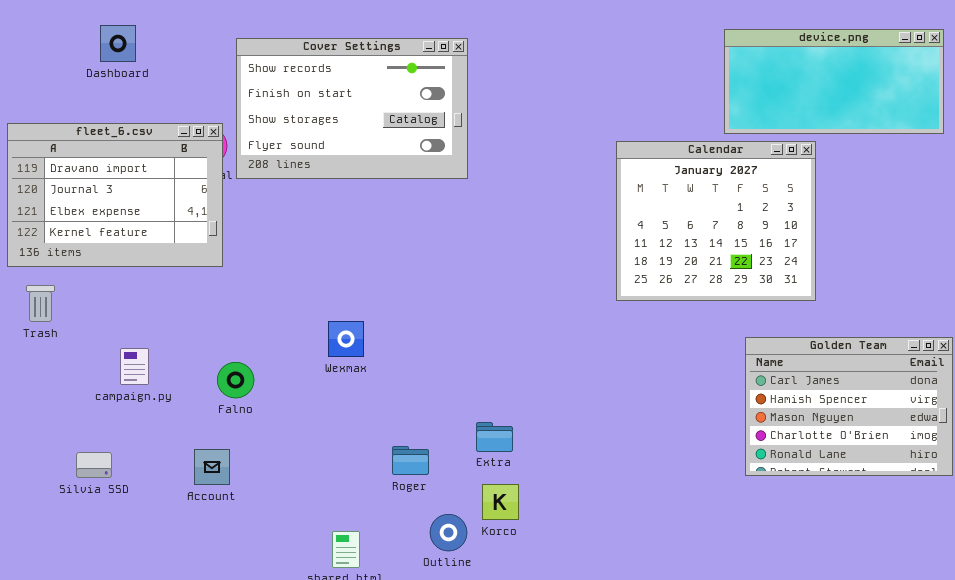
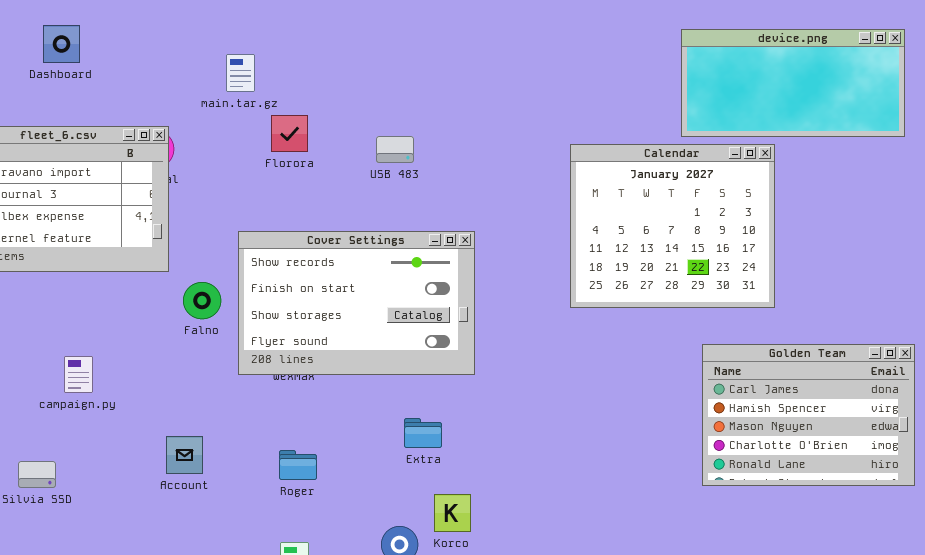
Cover Settings: [236,38,468,179] -> [238,231,475,375], moved
Falno: [217,362,254,398] -> [183,282,221,319], moved
Extra: [476,422,513,452] -> [404,418,442,448], moved
Roger: [392,446,429,475] -> [279,450,317,480], moved
Account: [194,449,230,485] -> [166,436,203,474], moved

